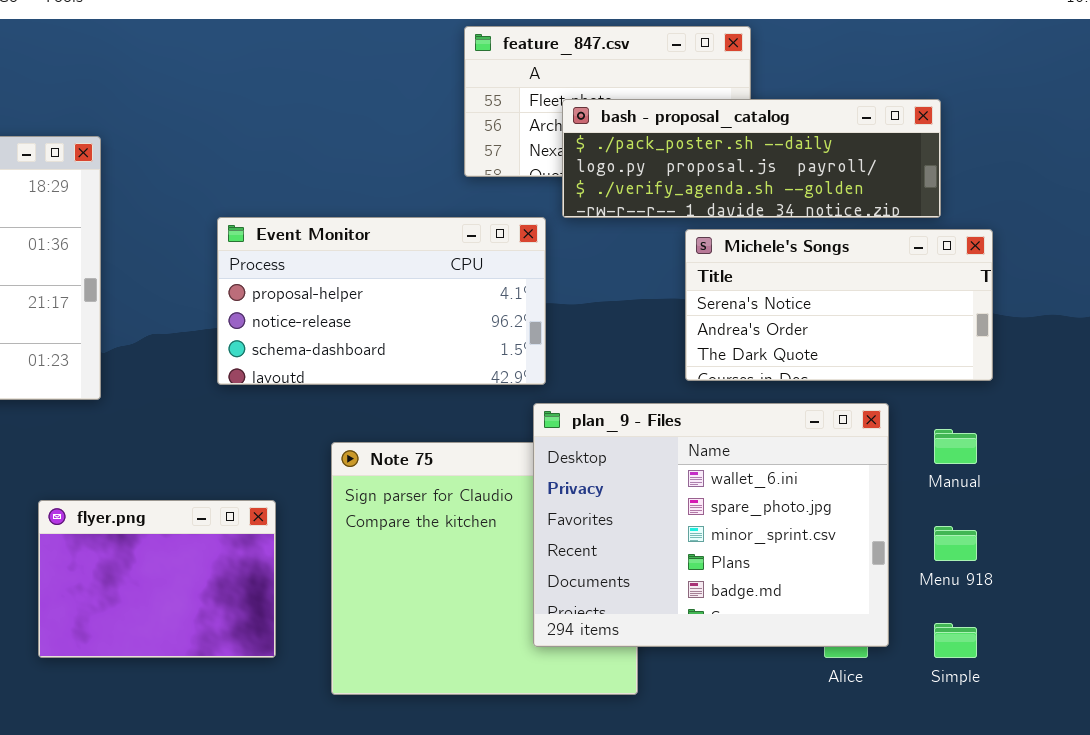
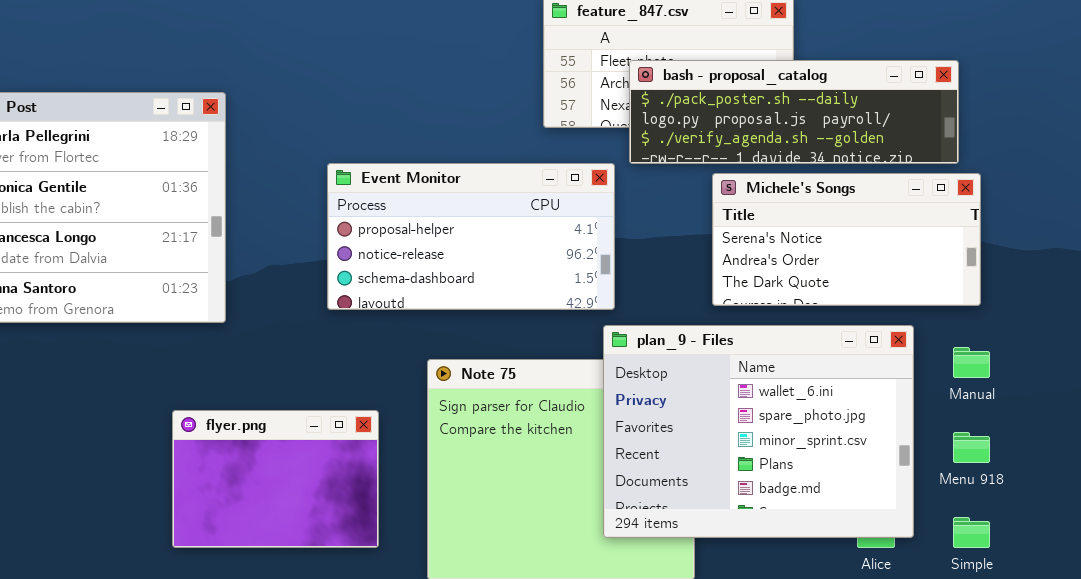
Michele's Songs: [685,229,993,381] -> [712,173,981,306], moved

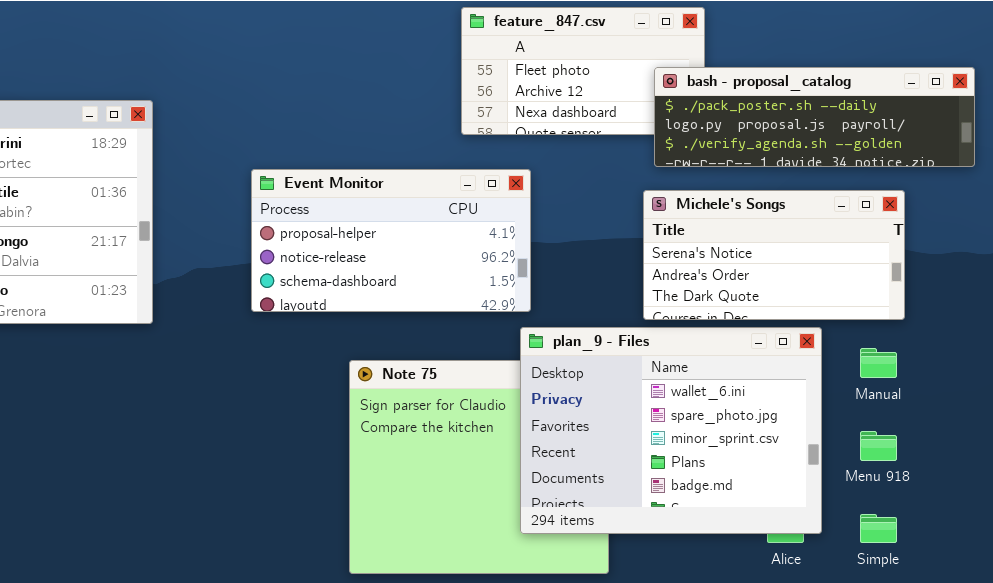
bash - proposal_catalog: [629,60,959,164] -> [654,67,975,167], moved
Michele's Songs: [712,173,981,306] -> [643,190,905,320], moved
flyer.png: [172,410,379,548] -> none, closed

